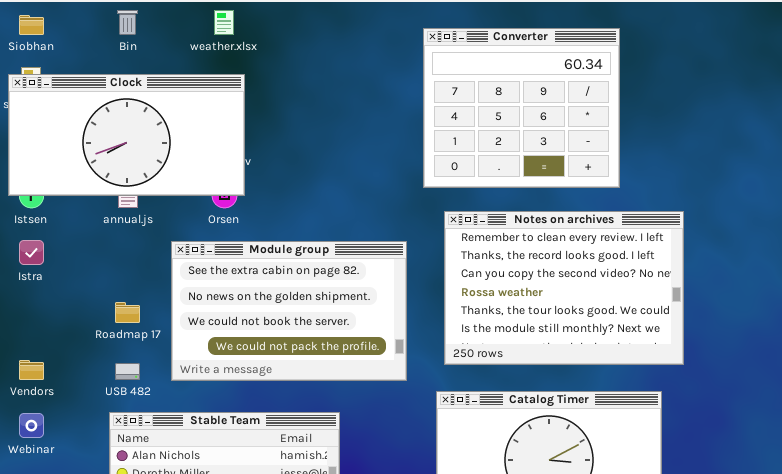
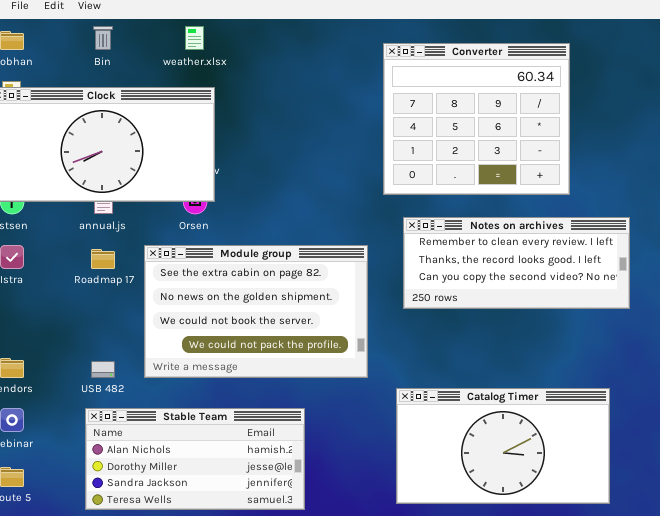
Notes on archives: [444,211,684,365] -> [403,217,630,309], resized
Roadmap 17: [115,302,140,323] -> [91,249,115,269], moved

